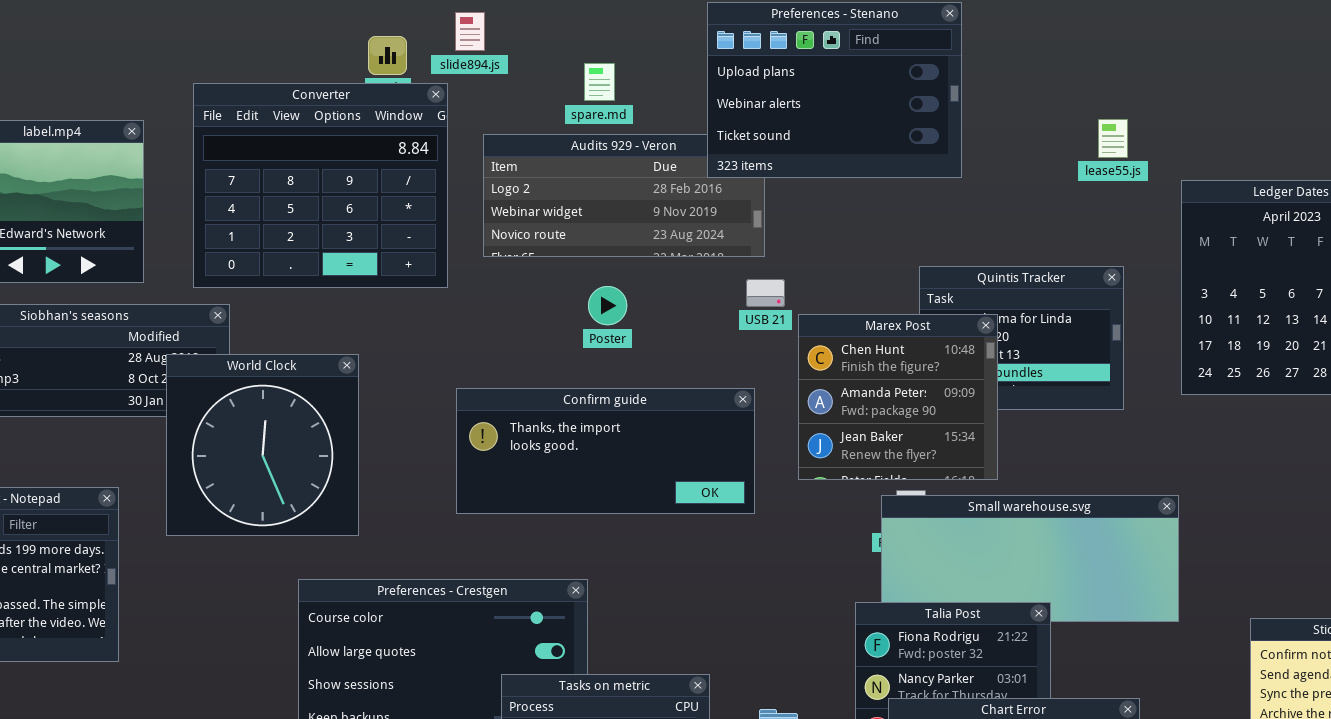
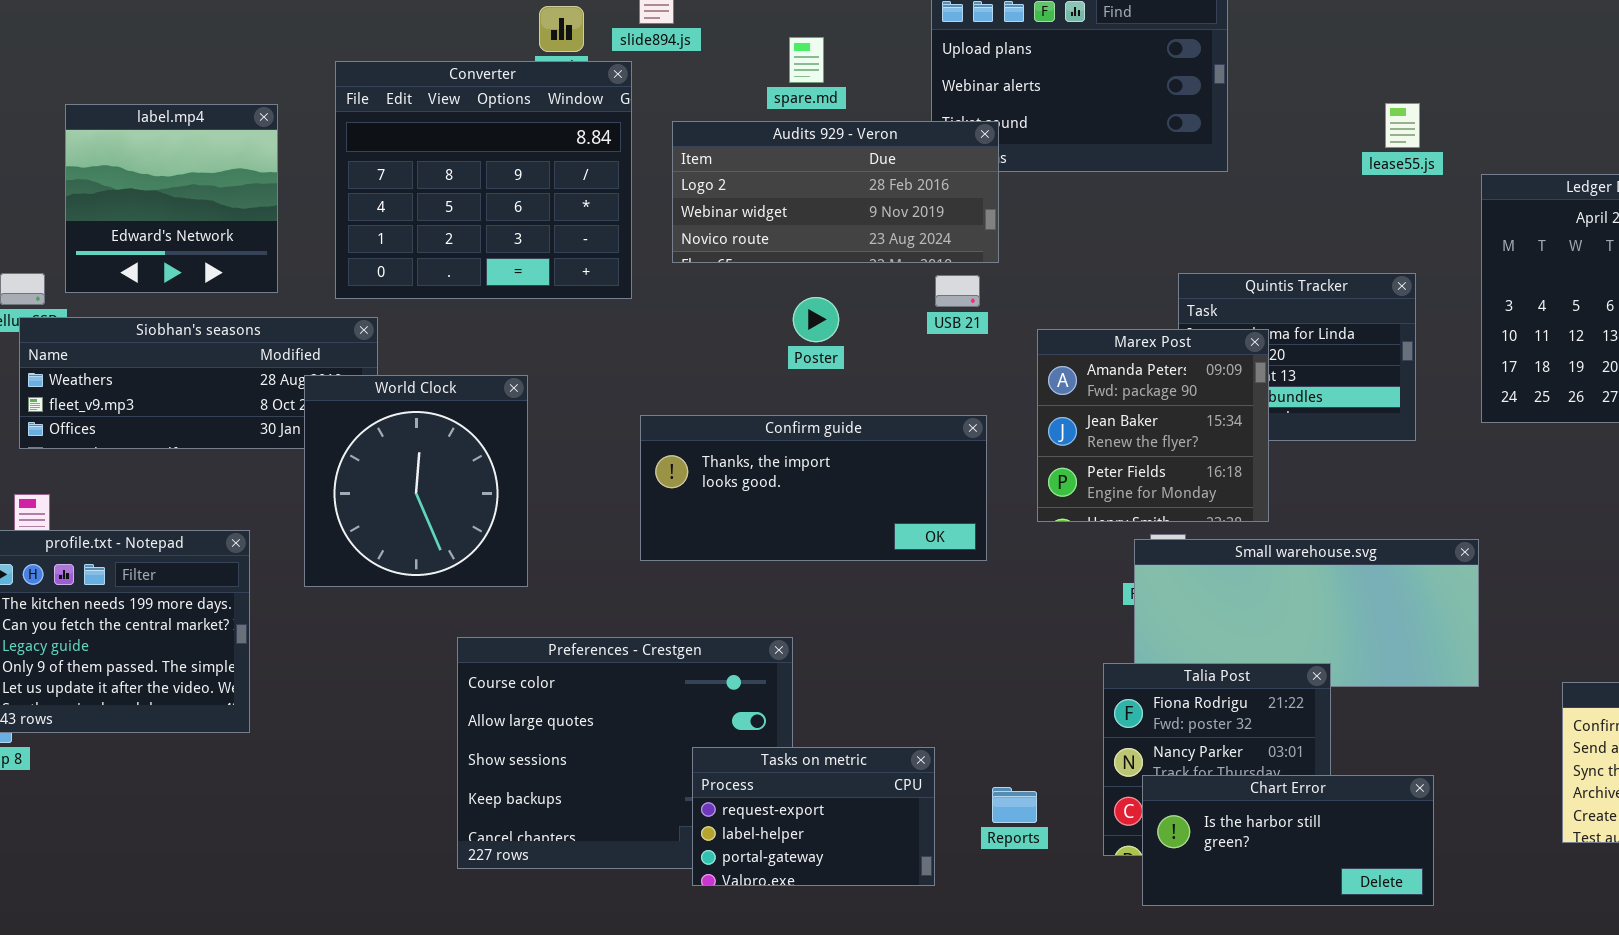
Audits 929 - Veron: [483,134,765,257] -> [672,121,999,263], raised
USB 21: [746,279,785,307] -> [935,275,980,307], moved
Marex Post: [798,314,998,480] -> [1037,329,1269,522], scrolled down 1 row

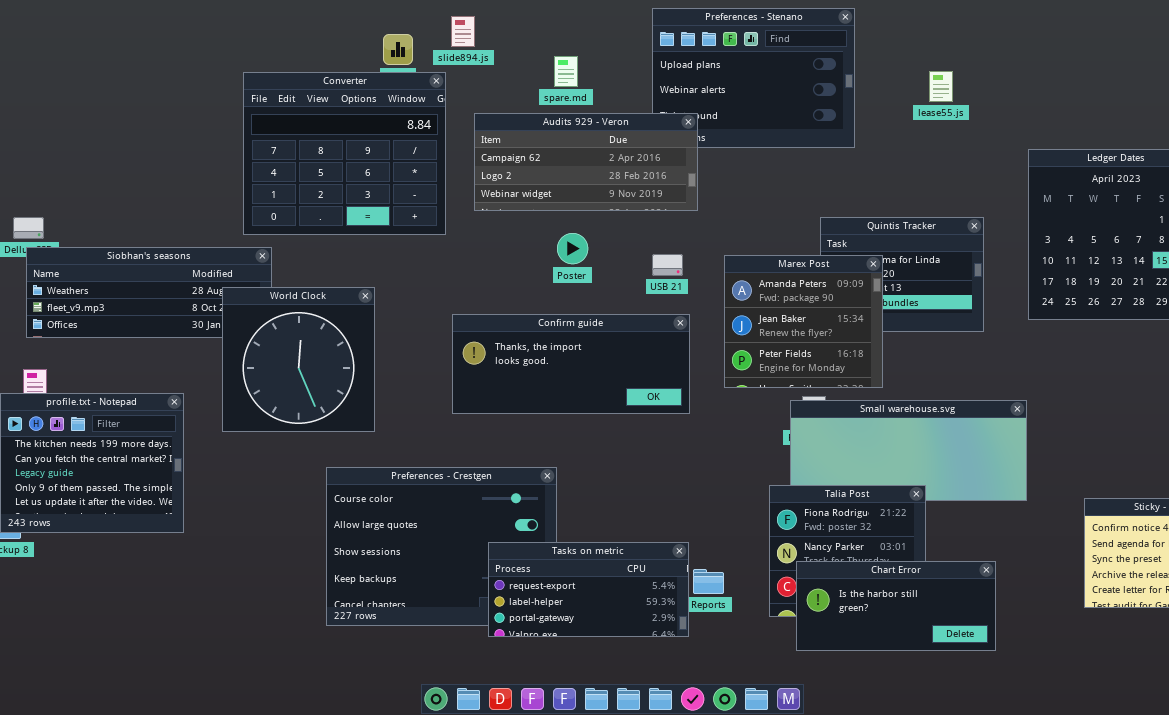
lease55.js: [1385,103,1420,148] -> [929,71,953,102], moved
label.mp4: [65,104,278,293] -> none, closed
Audits 929 - Veron: [672,121,999,263] -> [474,113,698,211], scrolled up 1 row
USB 21: [935,275,980,307] -> [652,254,683,276], moved
Tasks on metric: [692,747,935,886] -> [488,542,689,637], resized

